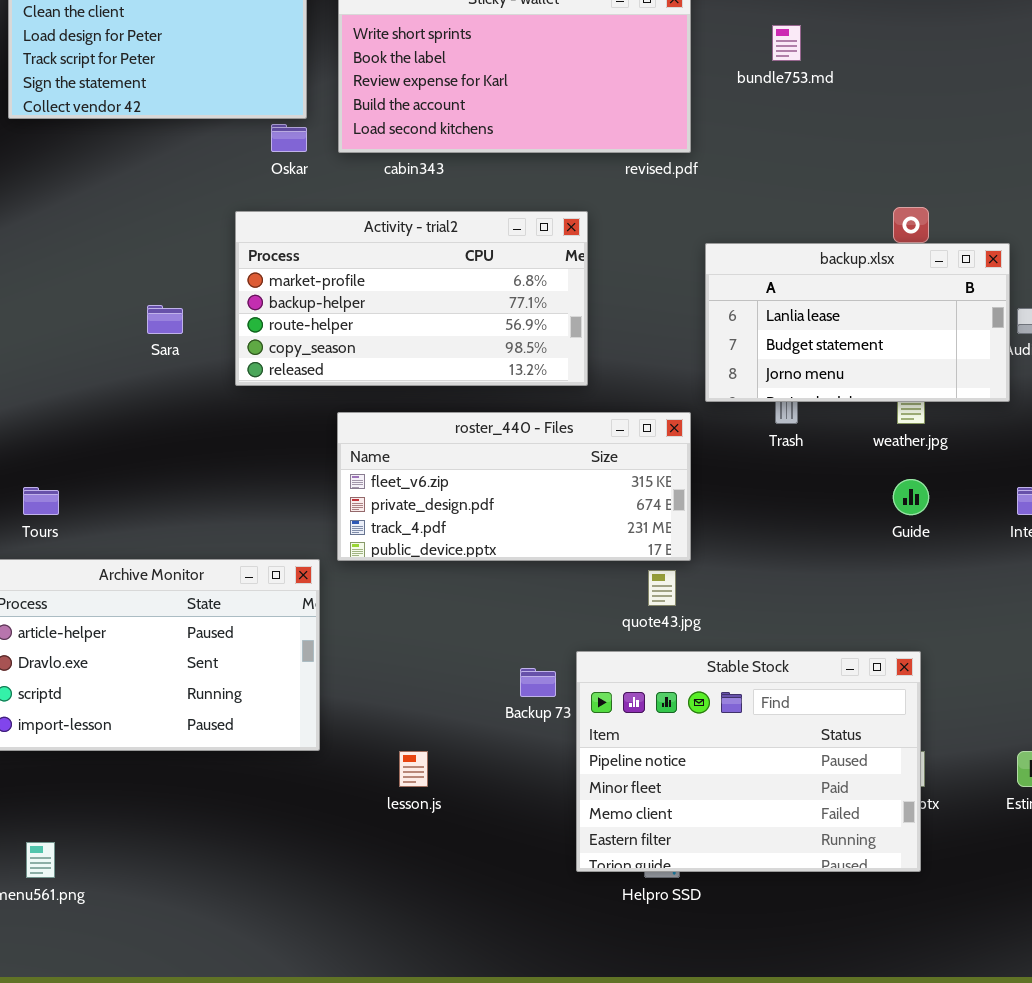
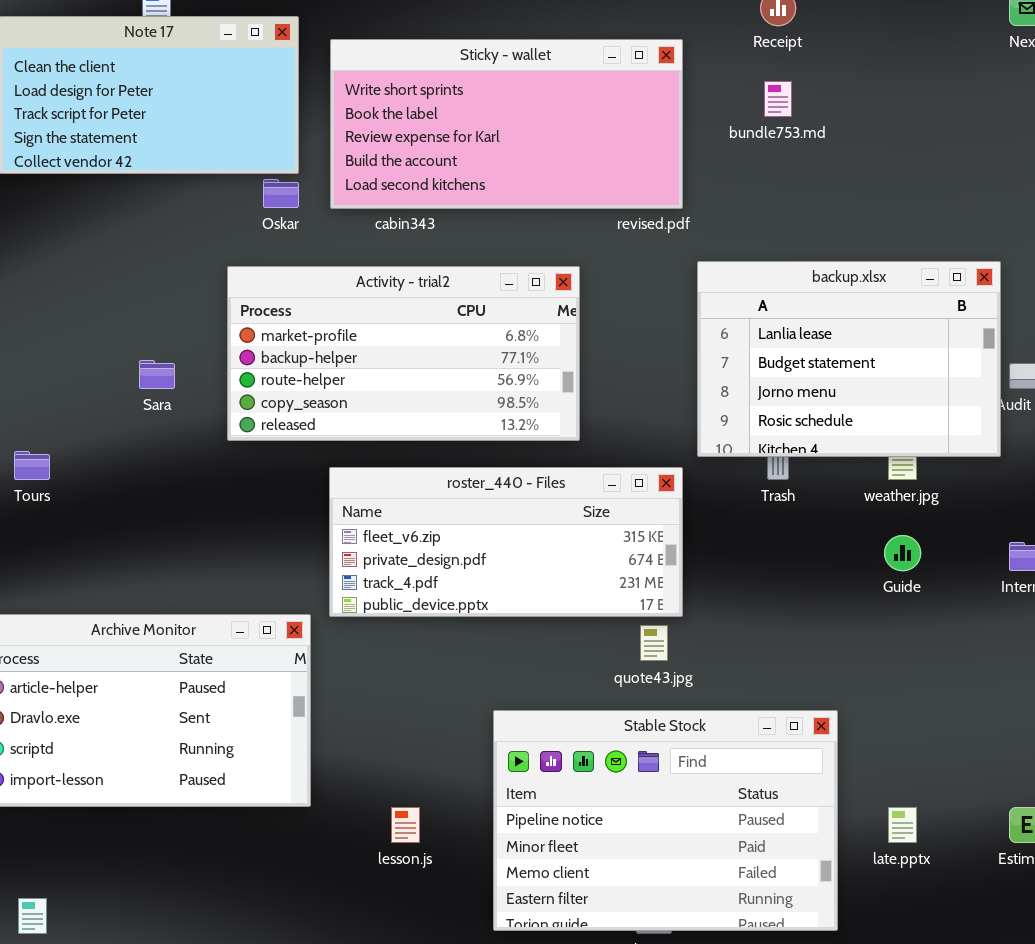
backup.xlsx: [705,243,1010,402] -> [697,261,1001,457], resized
Tours: [23,487,59,515] -> [14,451,50,480], moved
Stable Stock: [576,651,921,872] -> [493,710,838,931], moved

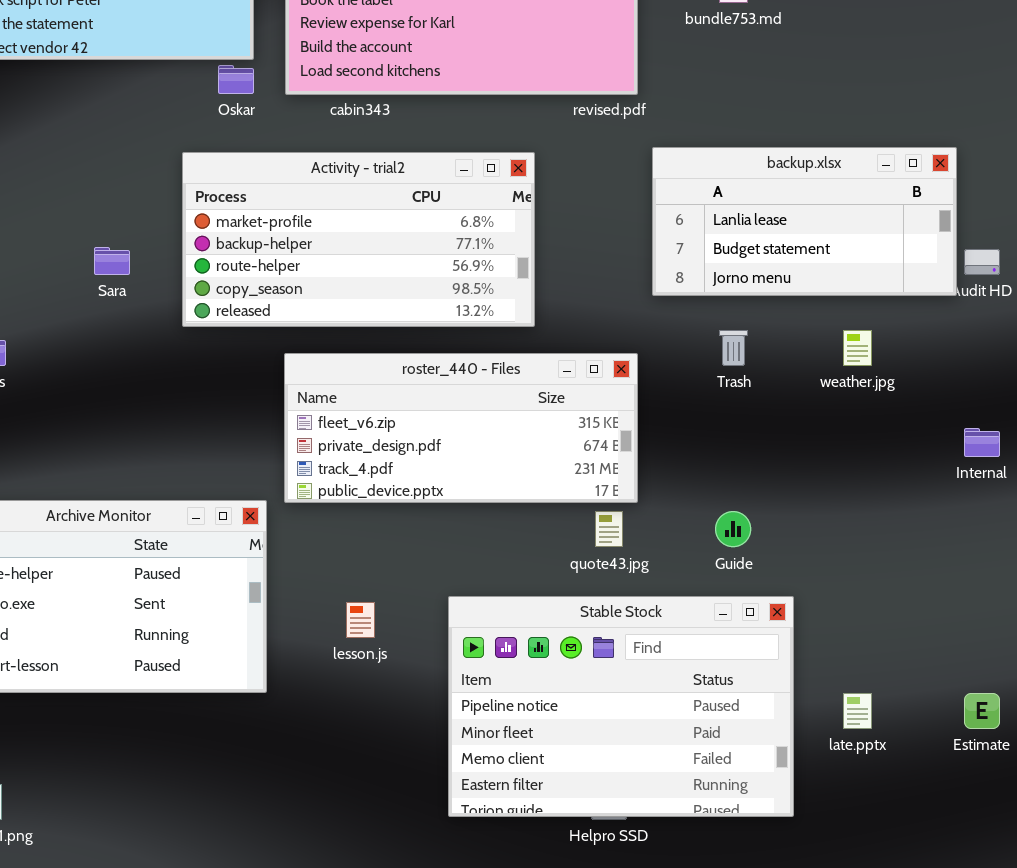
backup.xlsx: [697,261,1001,457] -> [652,147,957,296], resized
Guide: [884,535,921,571] -> [715,511,751,547], moved
lesson.js: [391,807,420,843] -> [346,602,375,638], moved

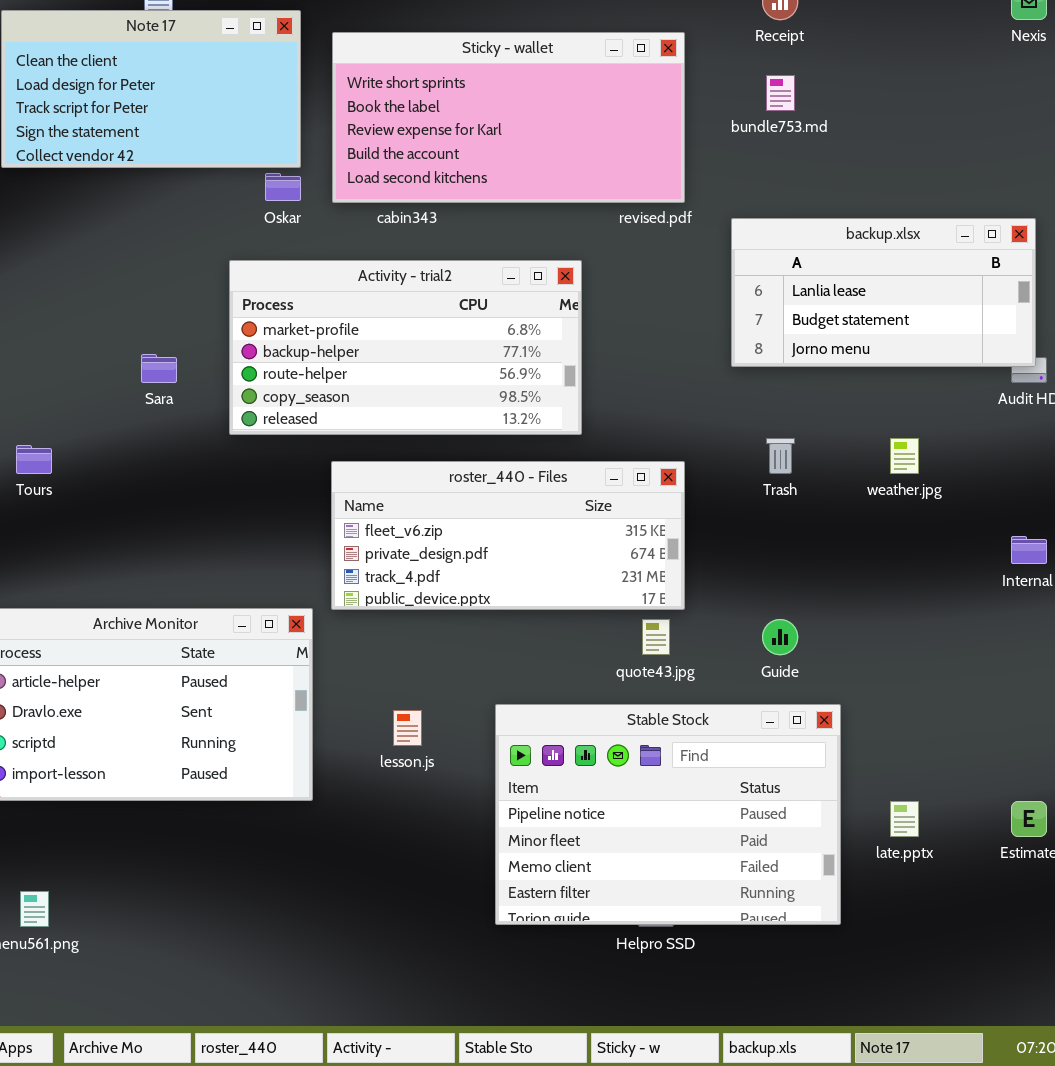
backup.xlsx: [652,147,957,296] -> [731,218,1036,367], moved

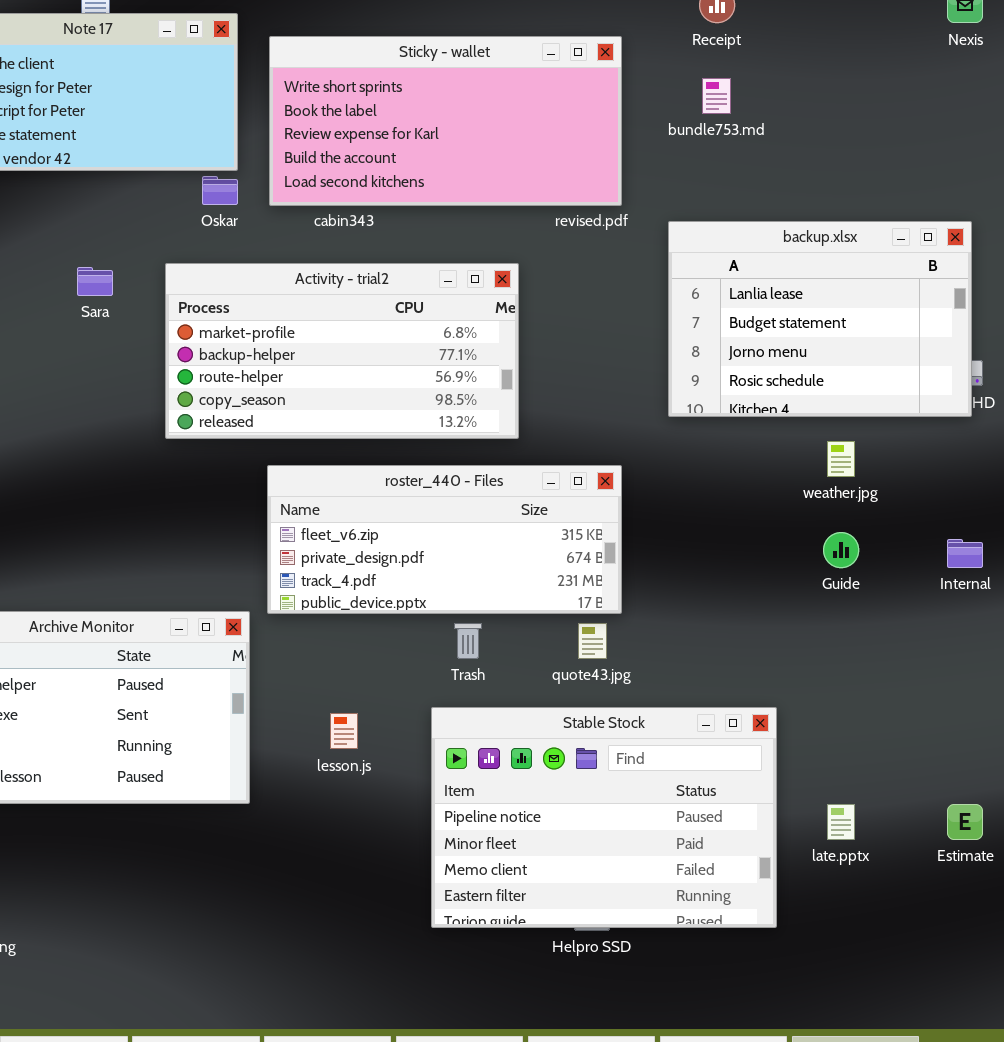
backup.xlsx: [731,218,1036,367] -> [668,221,972,417], resized
Sara: [141,354,177,383] -> [77,267,113,296], moved
Trash: [766,438,795,474] -> [454,623,482,659], moved
Guide: [762,619,798,655] -> [823,532,859,568], moved

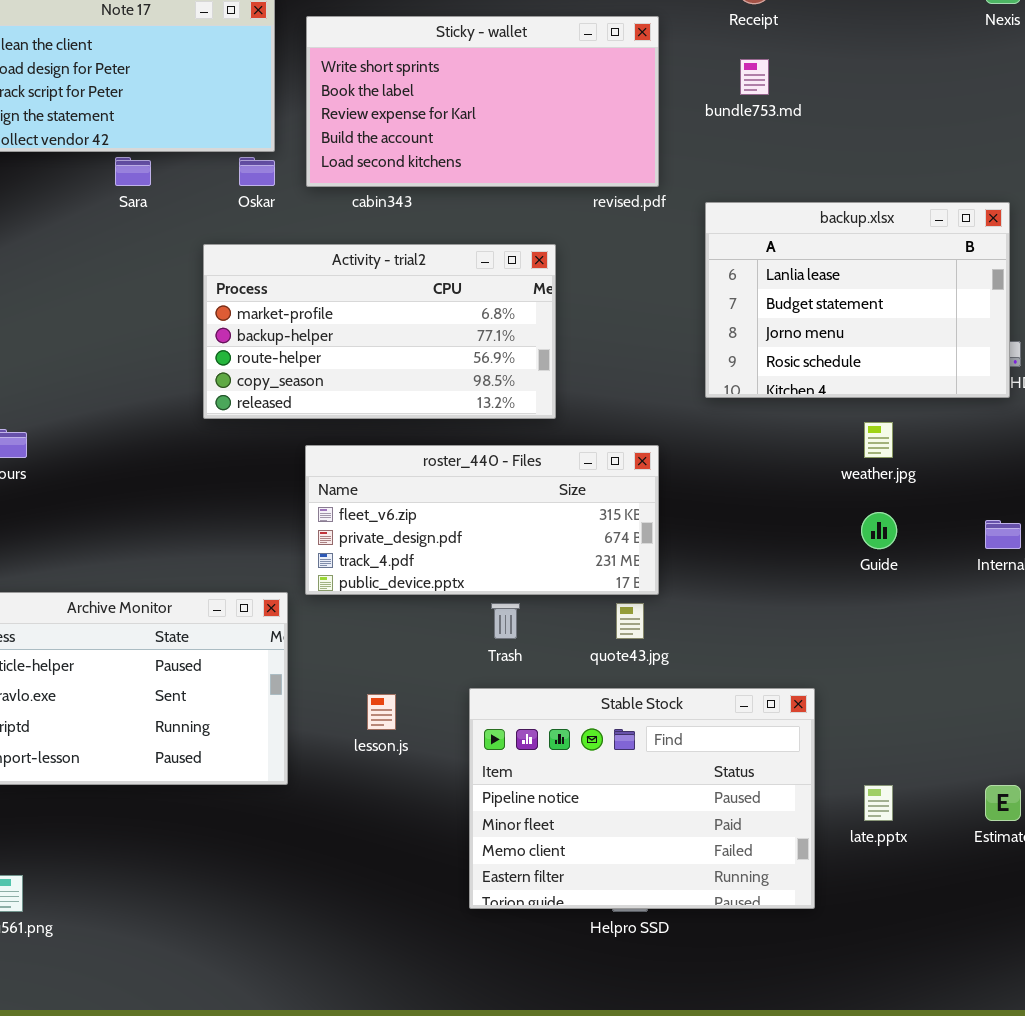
Sara: [77,267,113,296] -> [115,157,151,186], moved

